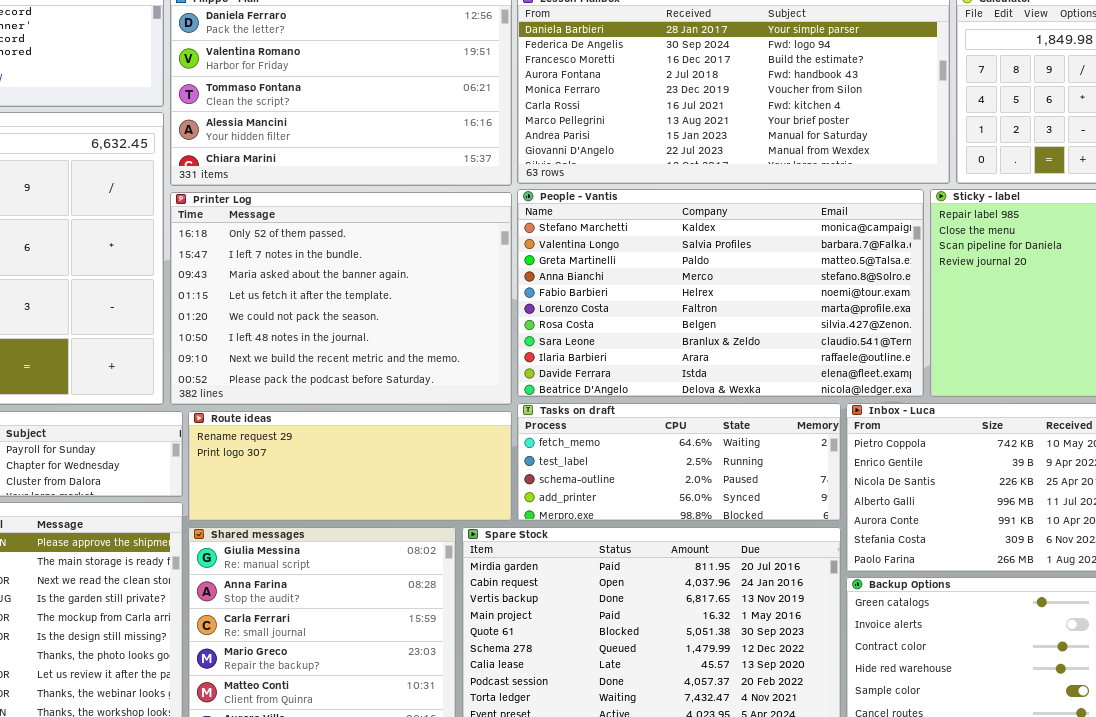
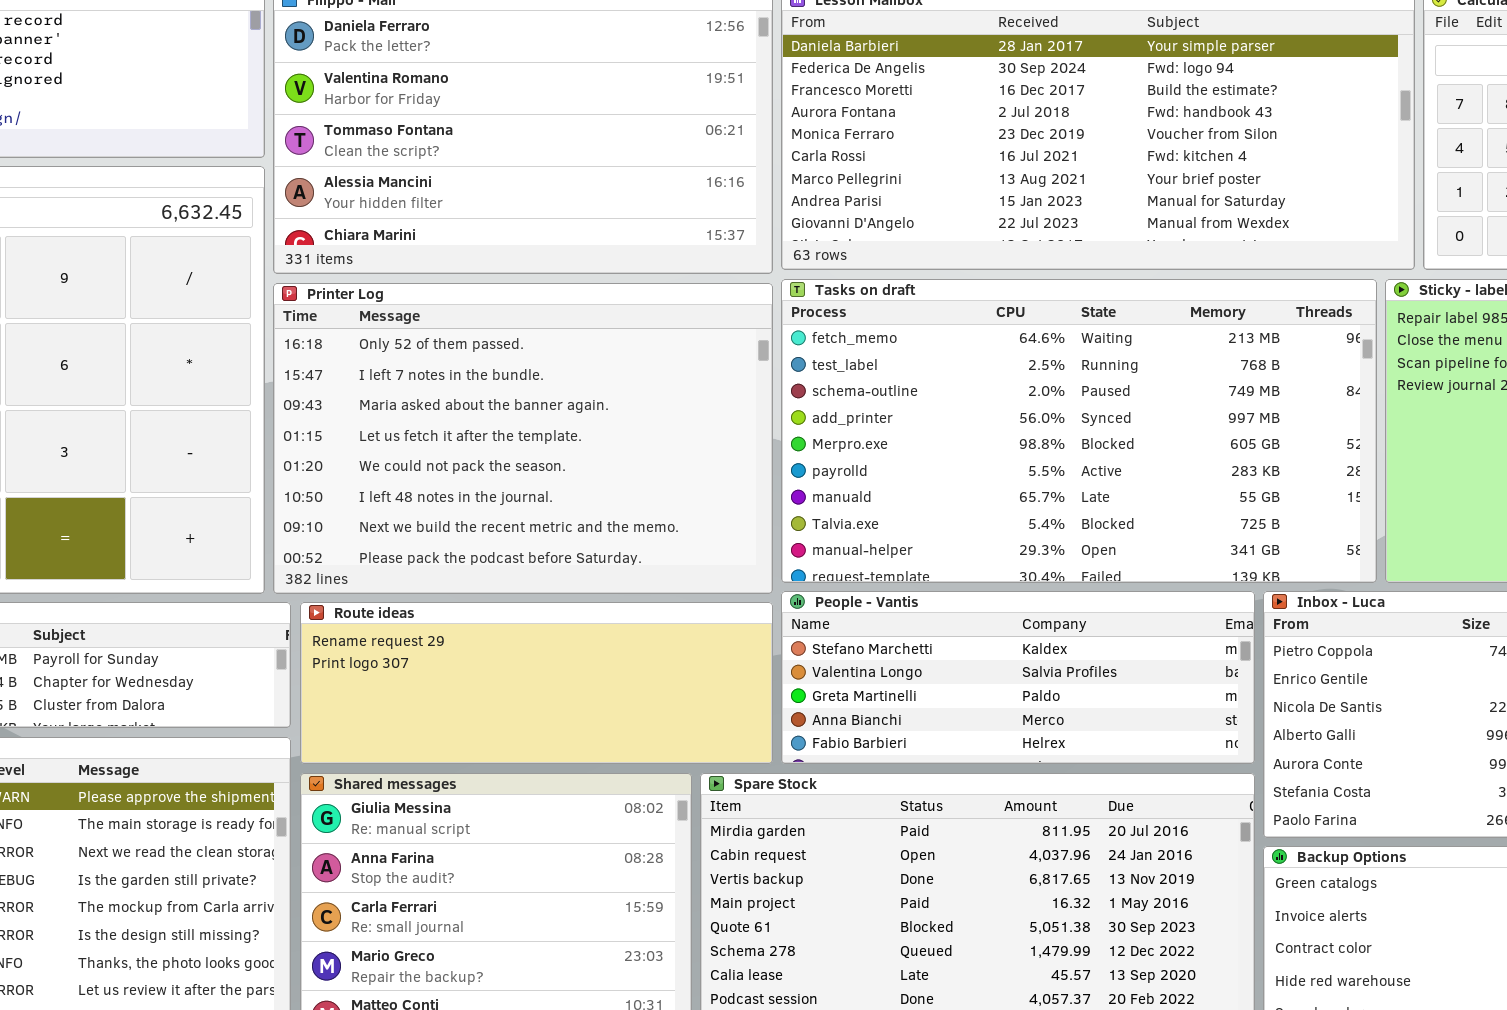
People - Vantis: [517,189,924,397] -> [781,591,1255,764], moved, resized
Tasks on draft: [517,403,841,521] -> [781,279,1377,583], moved, resized

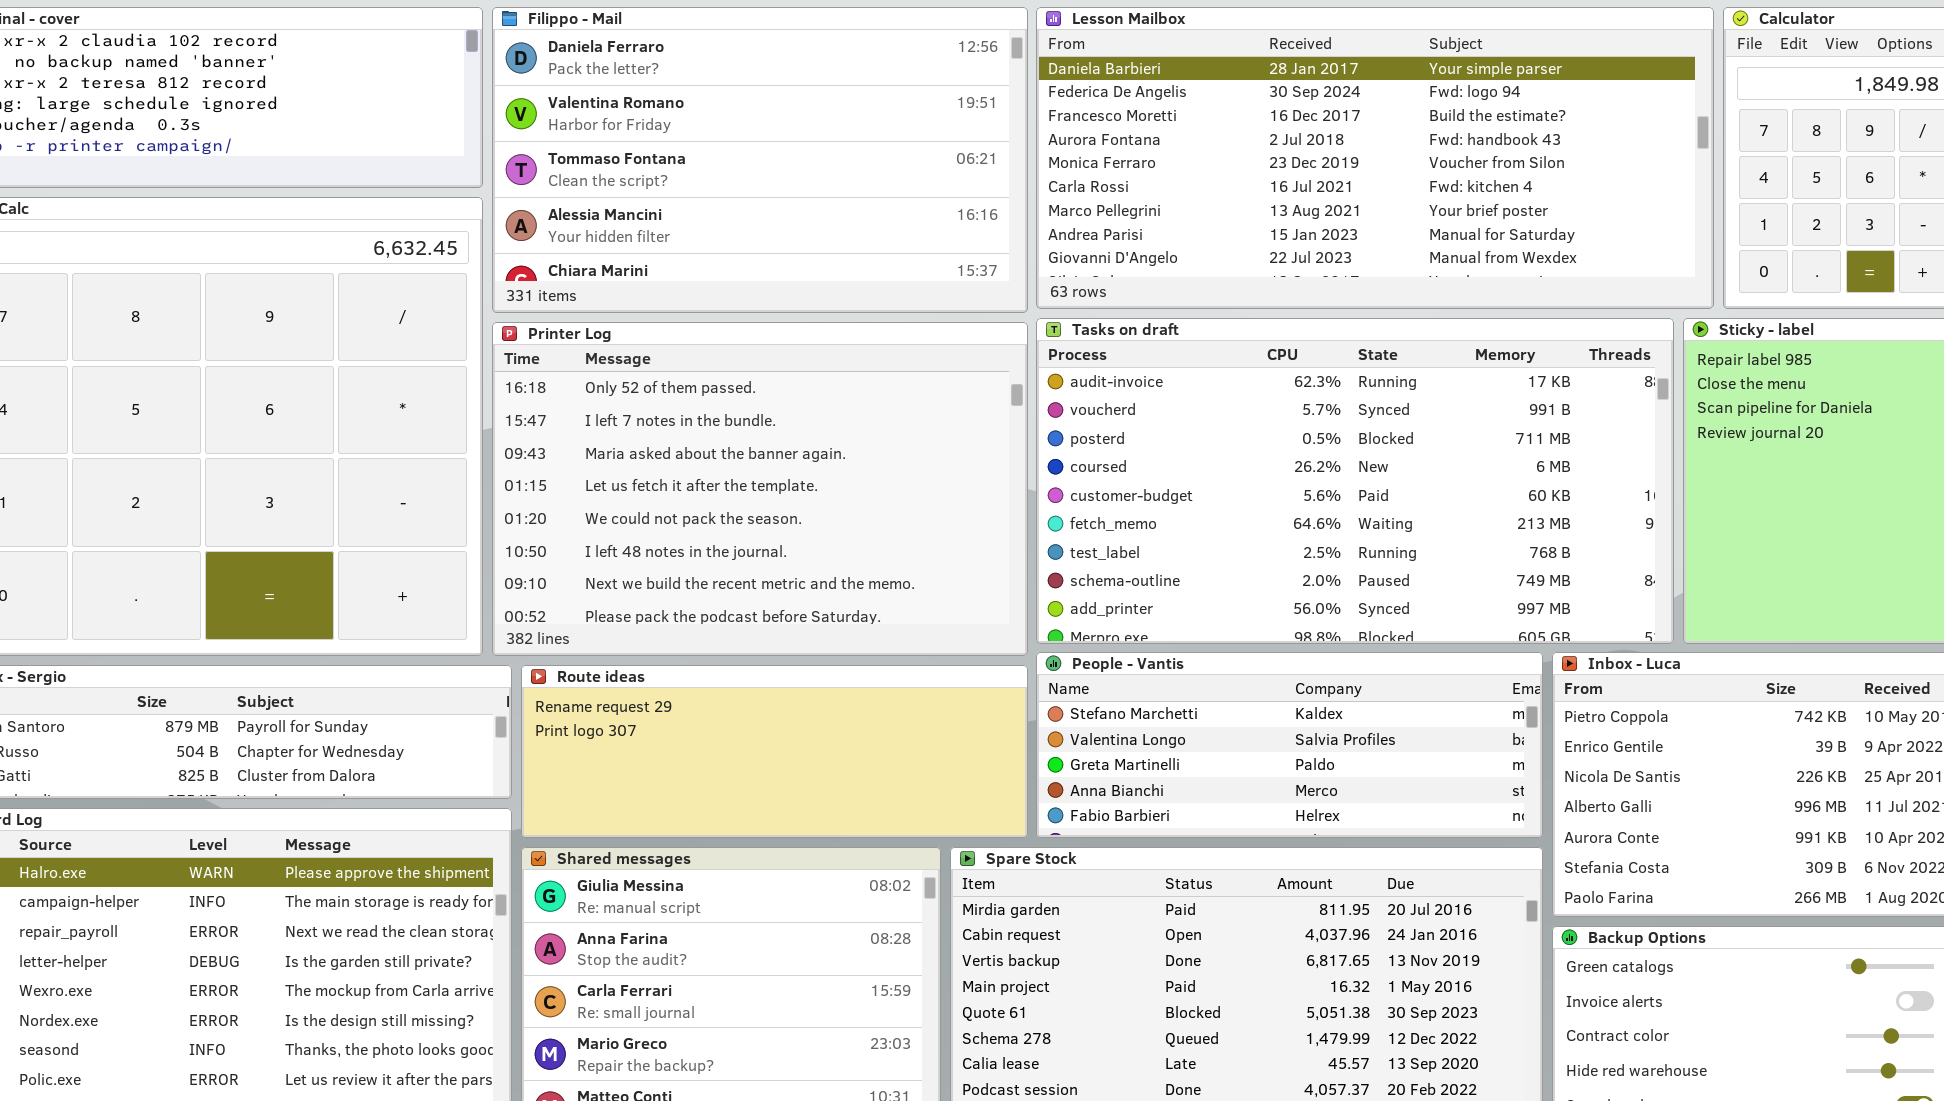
Tasks on draft: [781,279,1377,583] -> [1036,318,1674,644], scrolled up 5 rows

